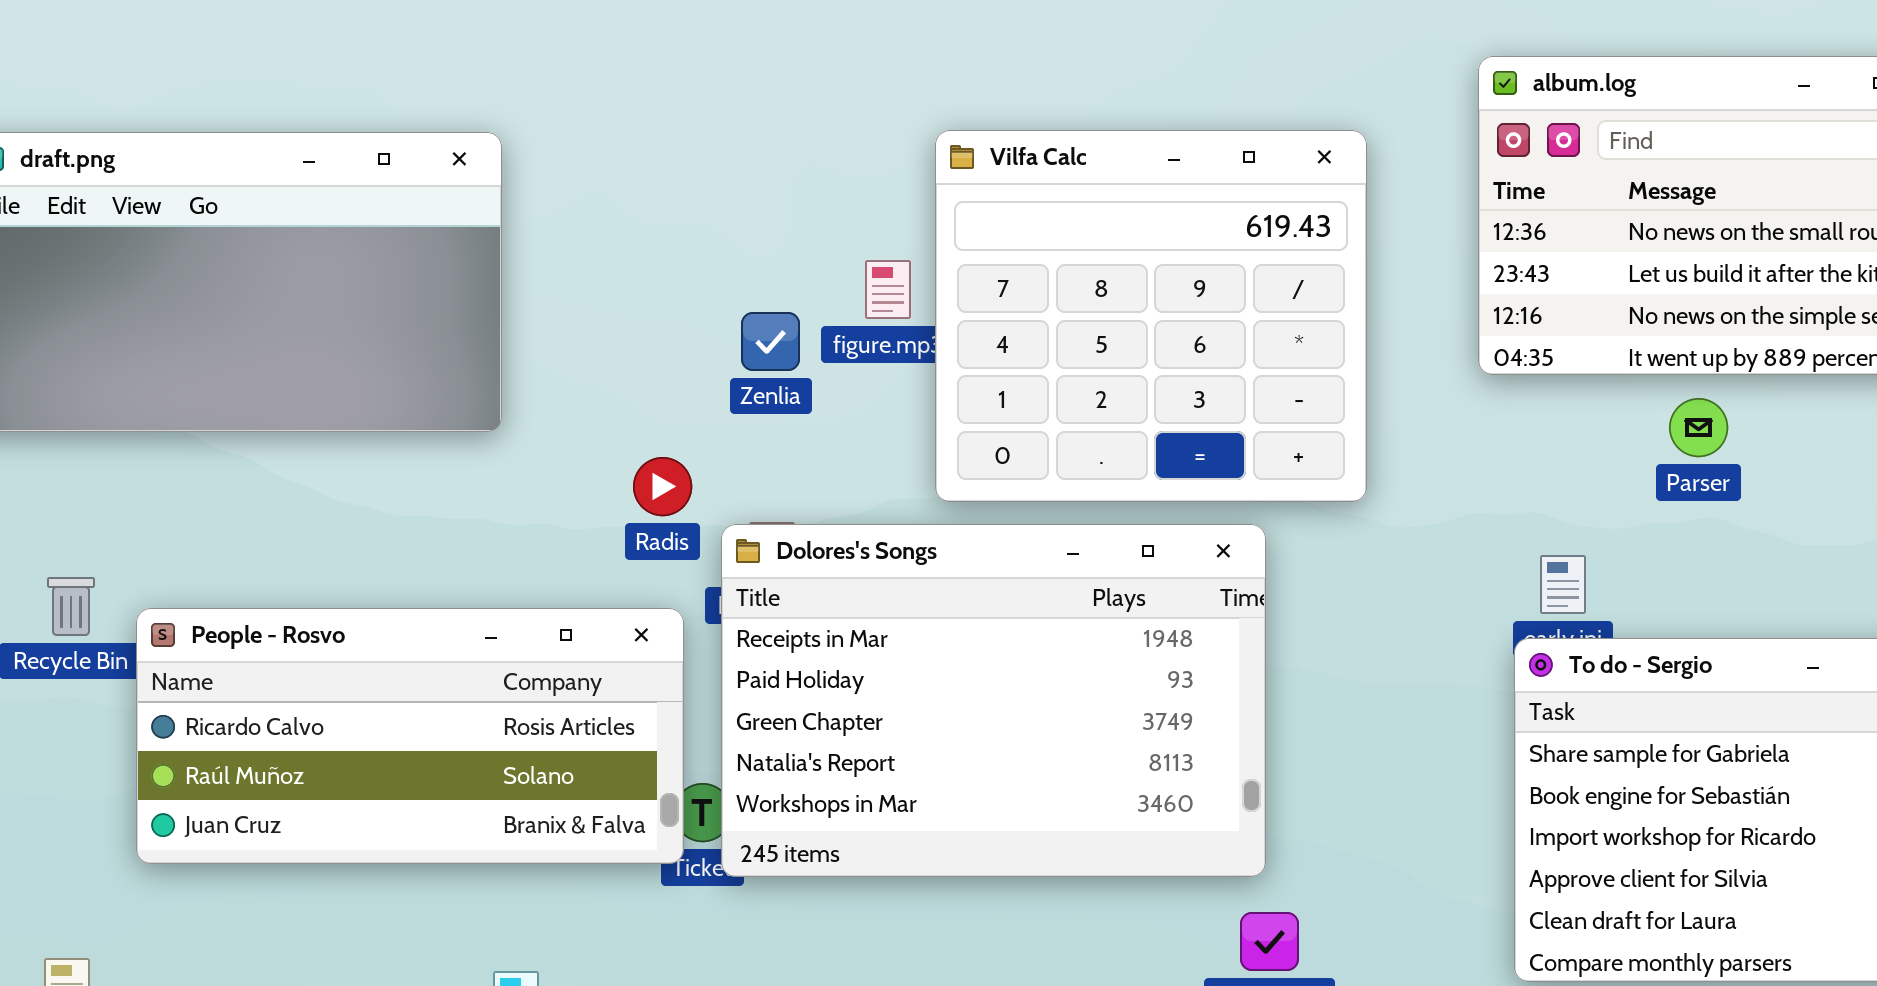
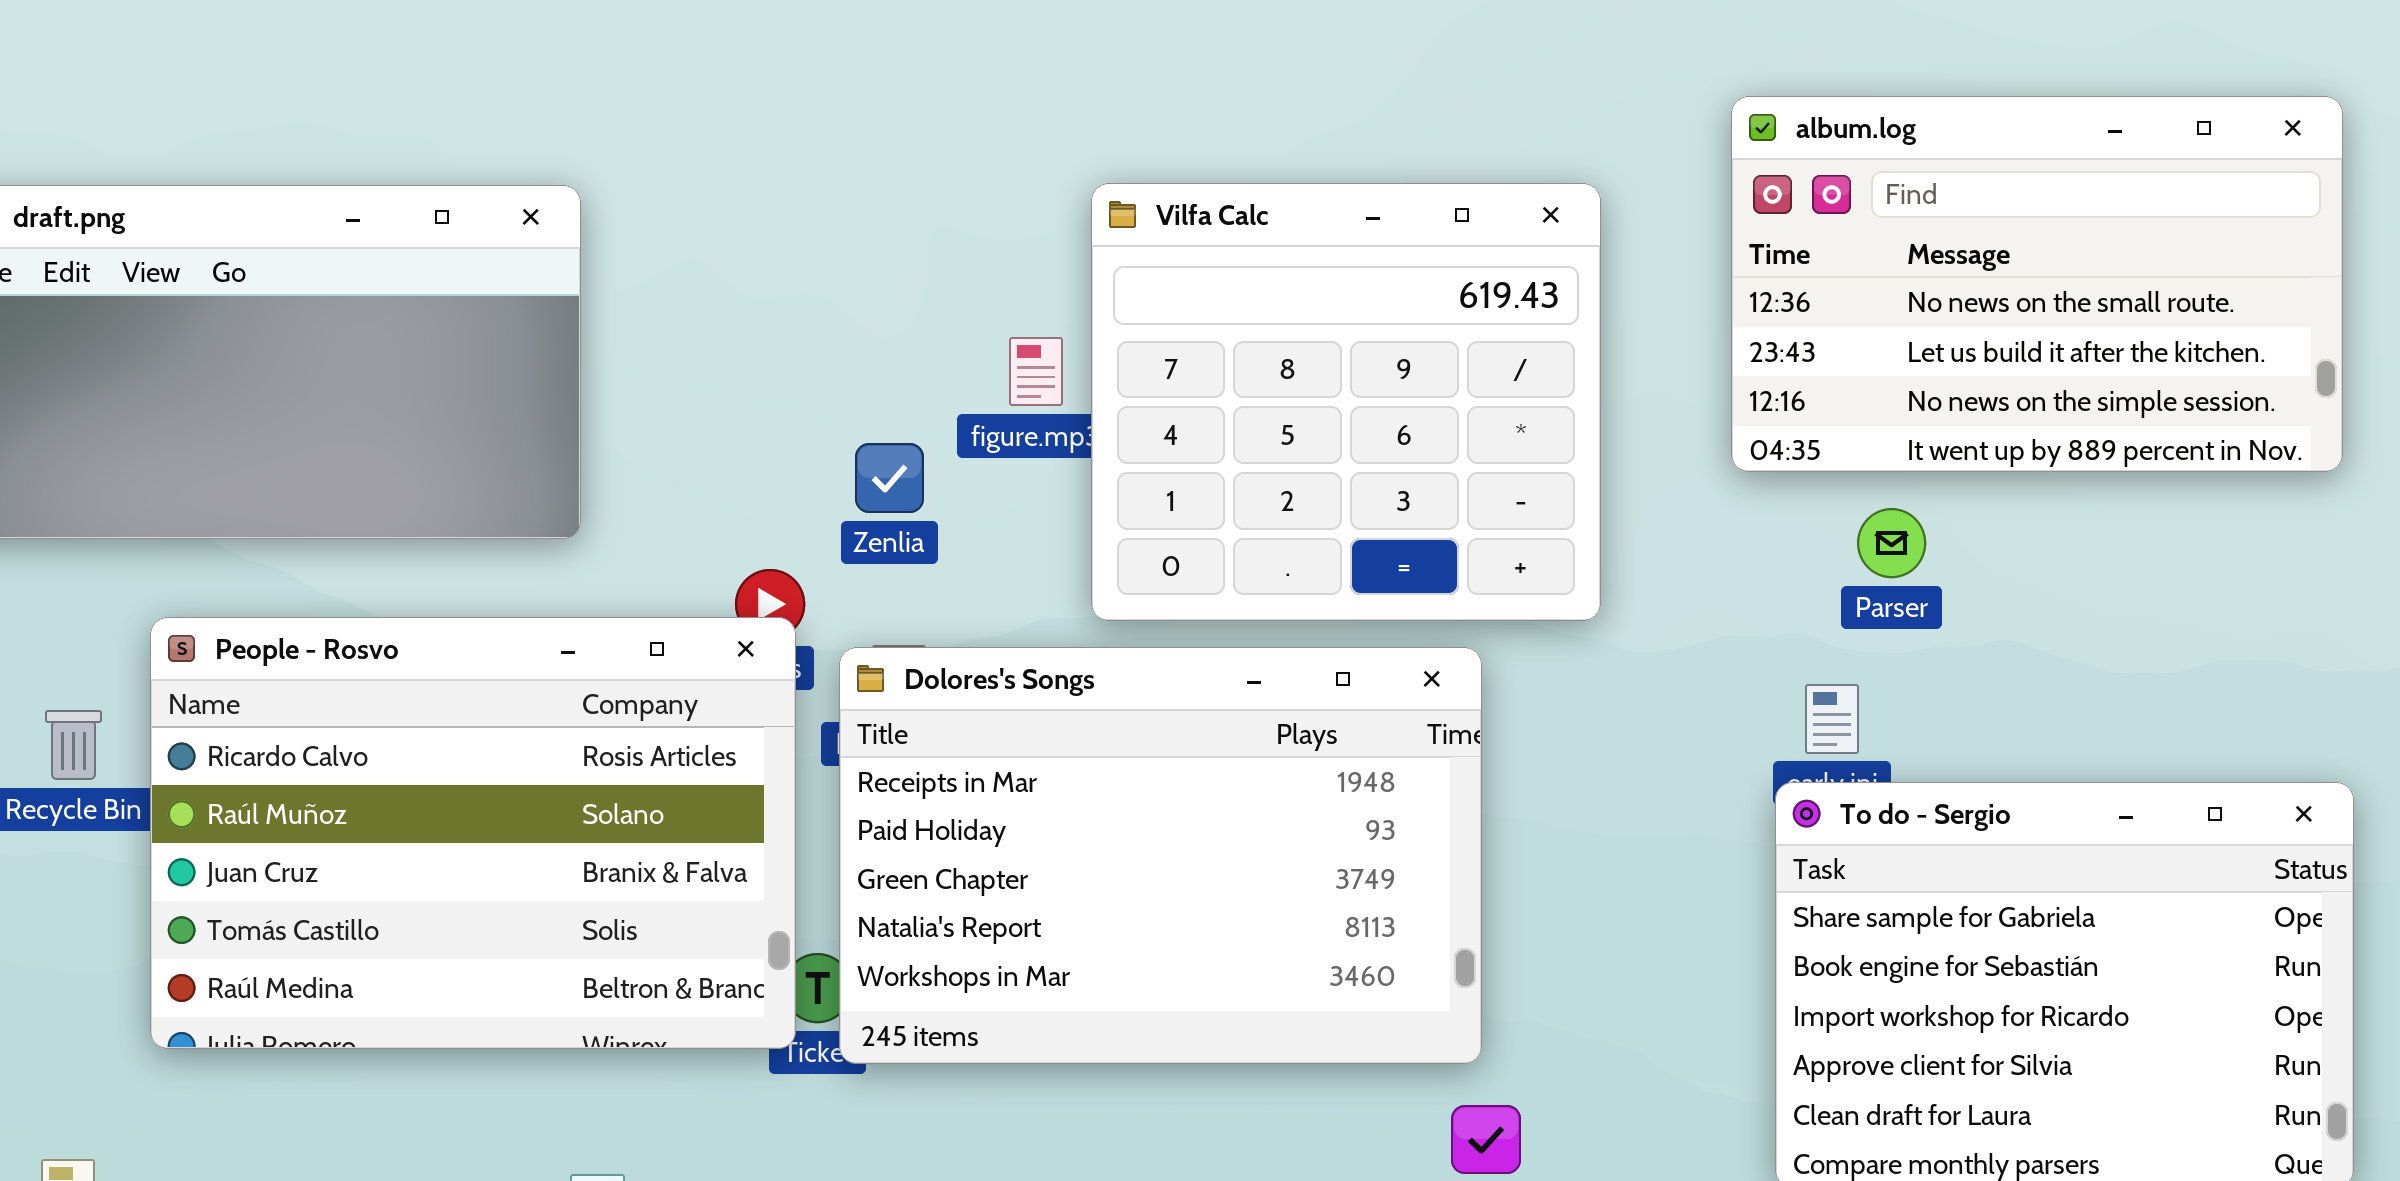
Zenlia: [741,312,800,371] -> [855,443,924,513], moved
Parser: [1669,398,1728,457] -> [1857,508,1926,578], moved
People - Rosvo: [136,608,684,864] -> [150,617,796,1049], resized

